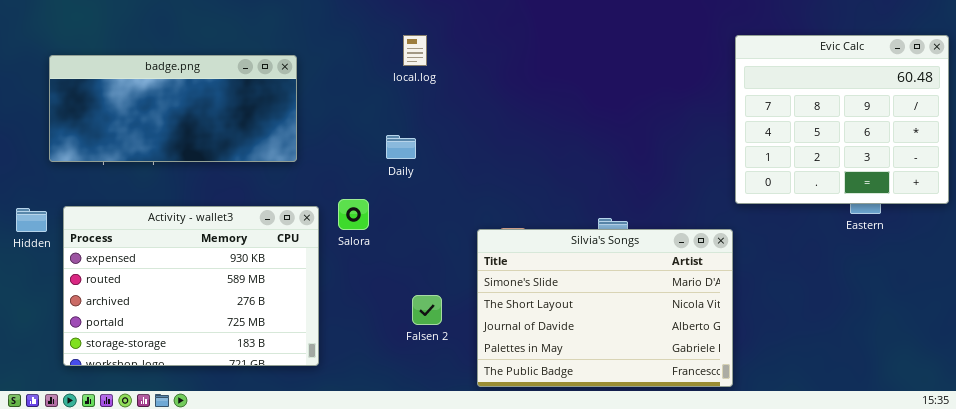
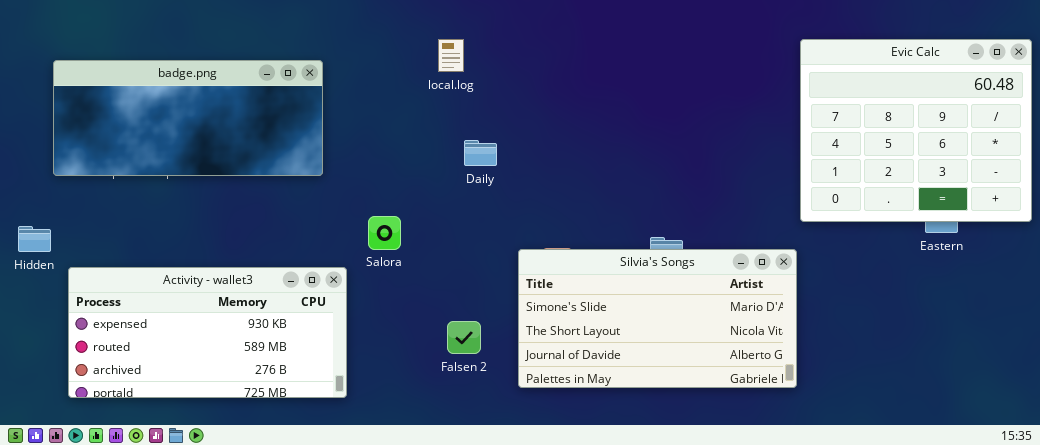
Daily: [386,135,416,159] -> [464,140,497,166], moved
Activity - wallet3: [63,206,319,366] -> [68,267,347,398], resized
Silvia's Songs: [477,229,733,387] -> [518,249,797,388], resized

